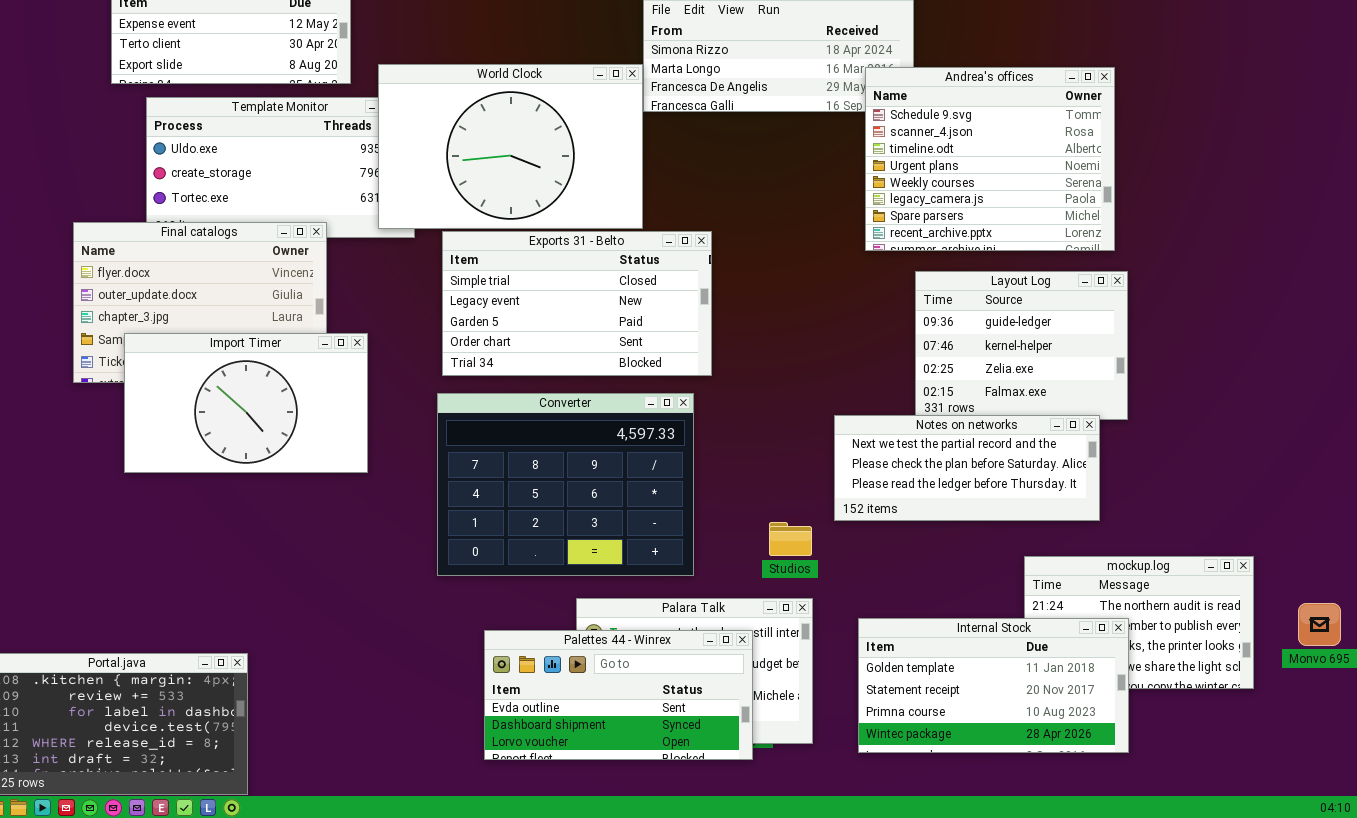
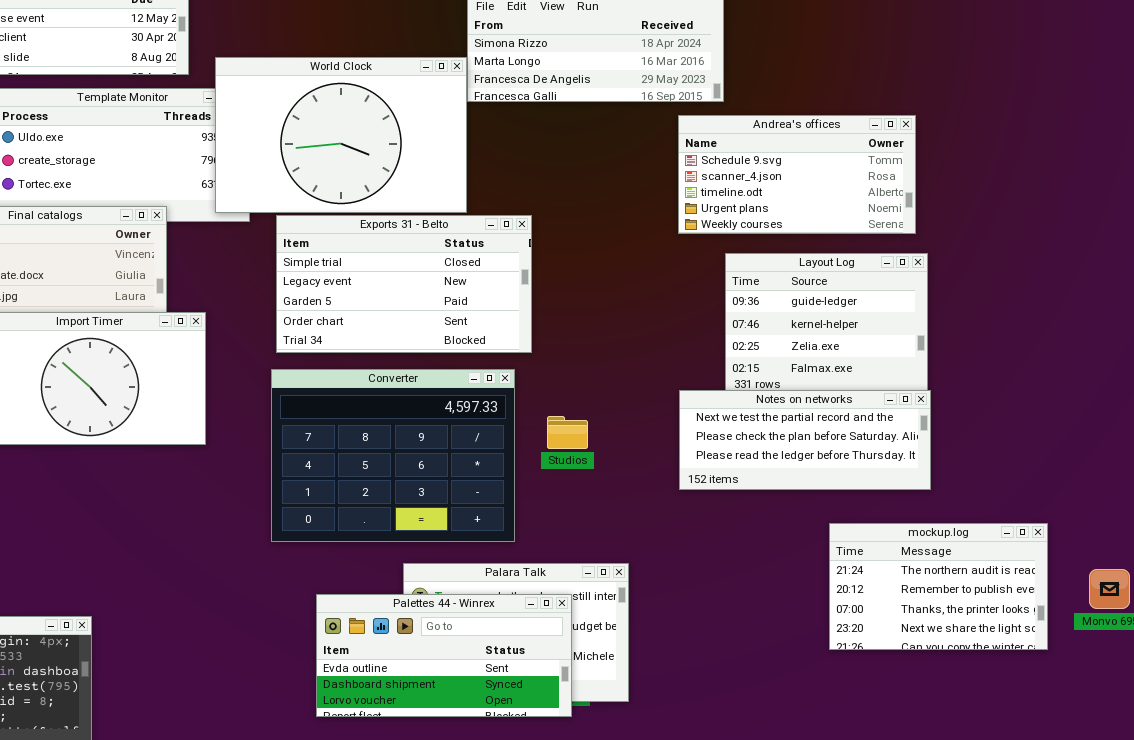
Andrea's offices: [865,67,1115,251] -> [678,115,916,234], resized
Notes on networks: [834,415,1100,521] -> [679,390,931,490], moved
Studios: [769,522,812,556] -> [547,416,588,449], moved
Internal Stock: [858,618,1129,753] -> none, closed

